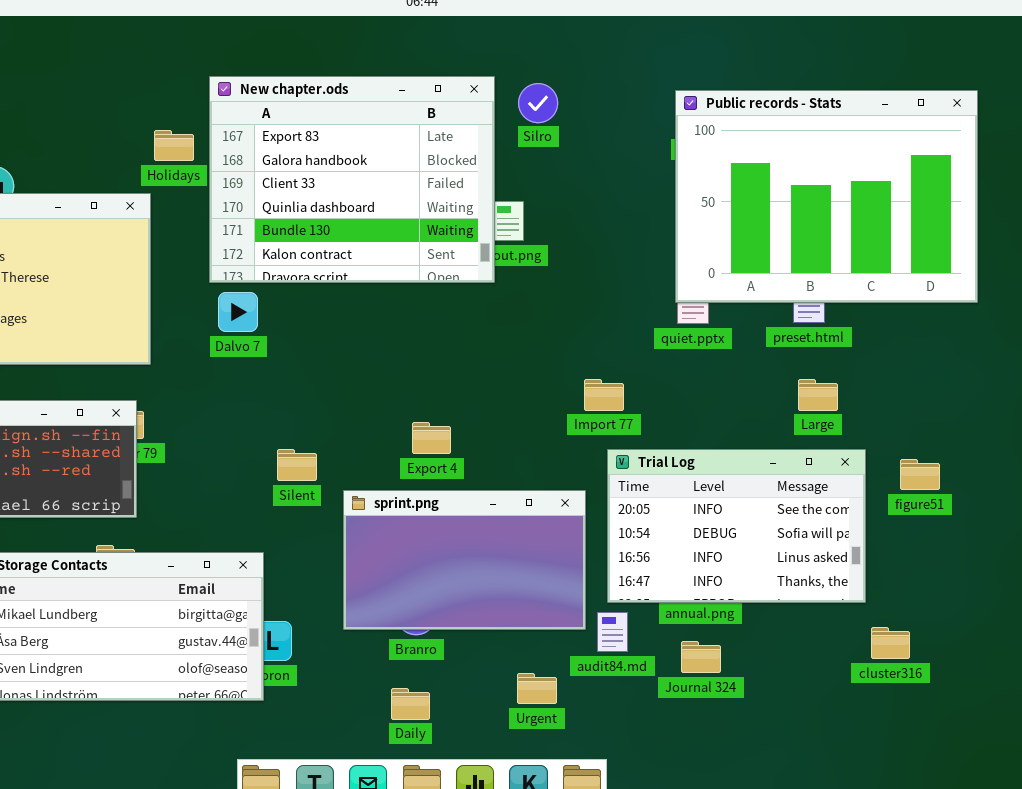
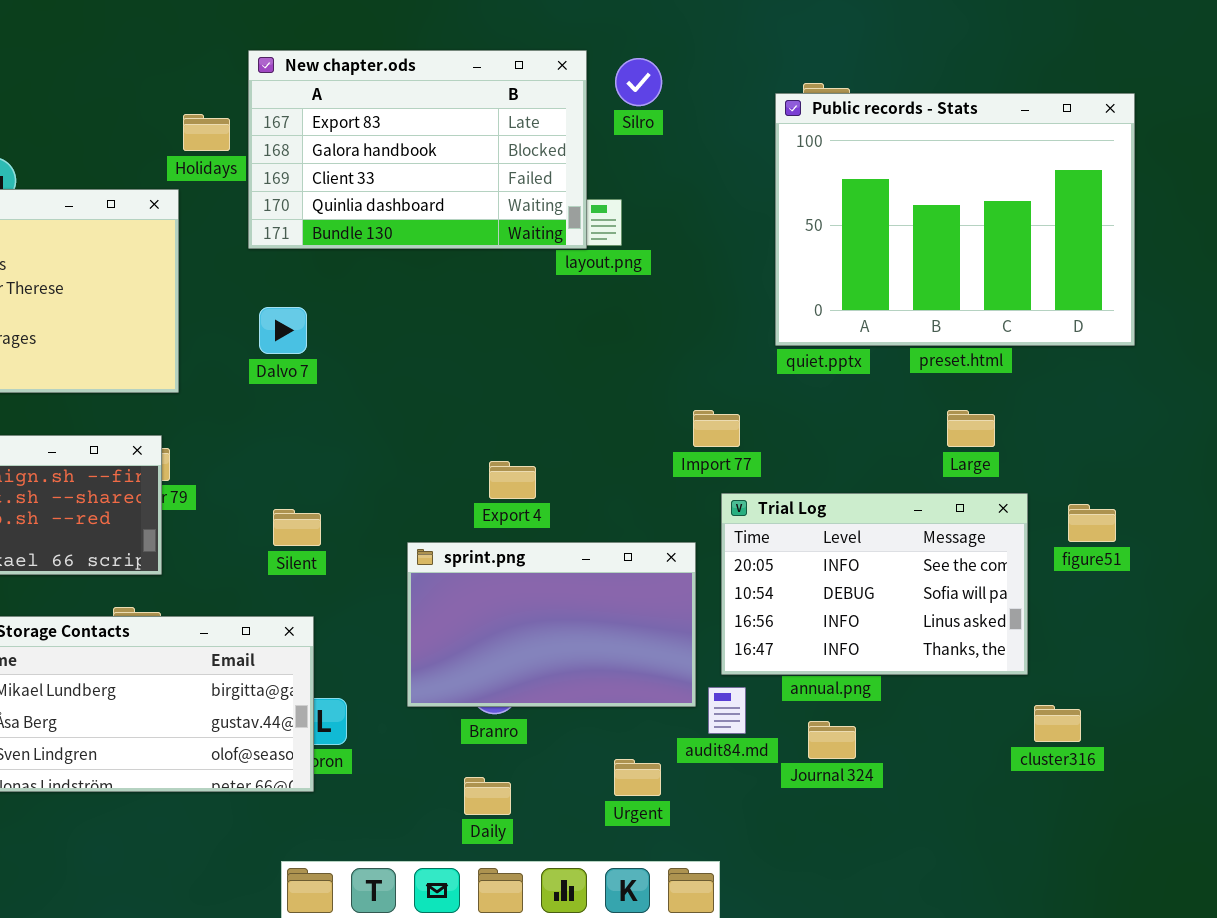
New chapter.ods: [209,76,495,283] -> [248,50,587,249], resized
Public records - Stats: [675,90,978,303] -> [775,93,1135,346], moved
Silent: [277,449,317,481] -> [273,509,321,546], moved

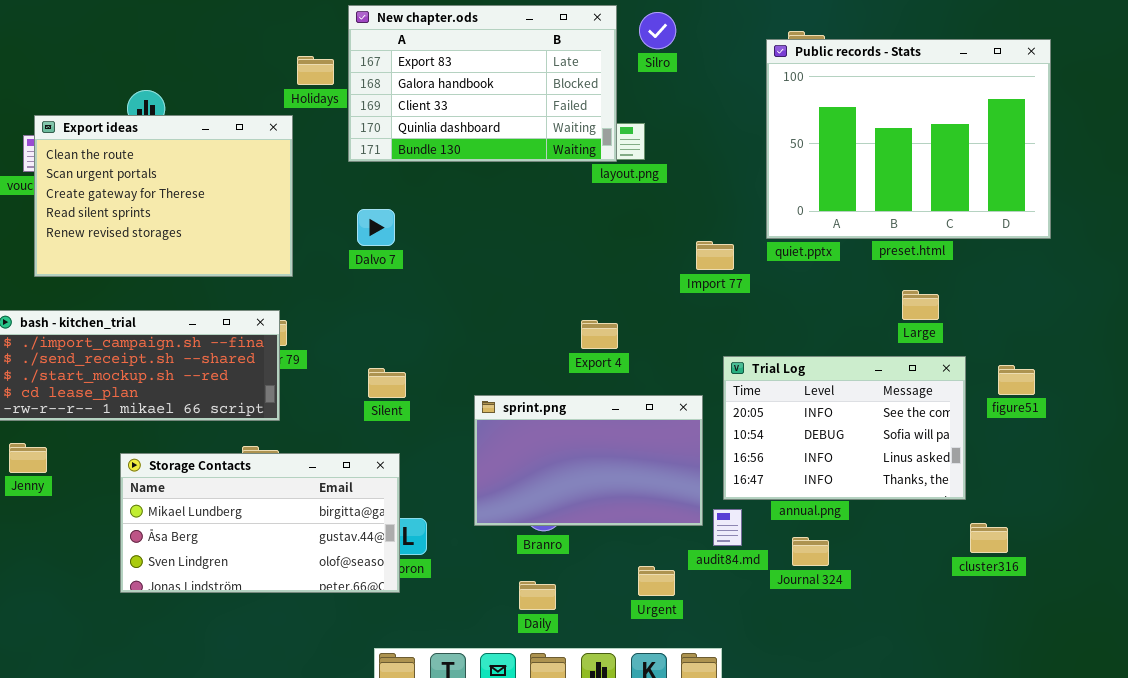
Import 77: [693,410,740,447] -> [696,241,734,270], moved
Export 4: [489,461,536,499] -> [581,320,618,349], moved

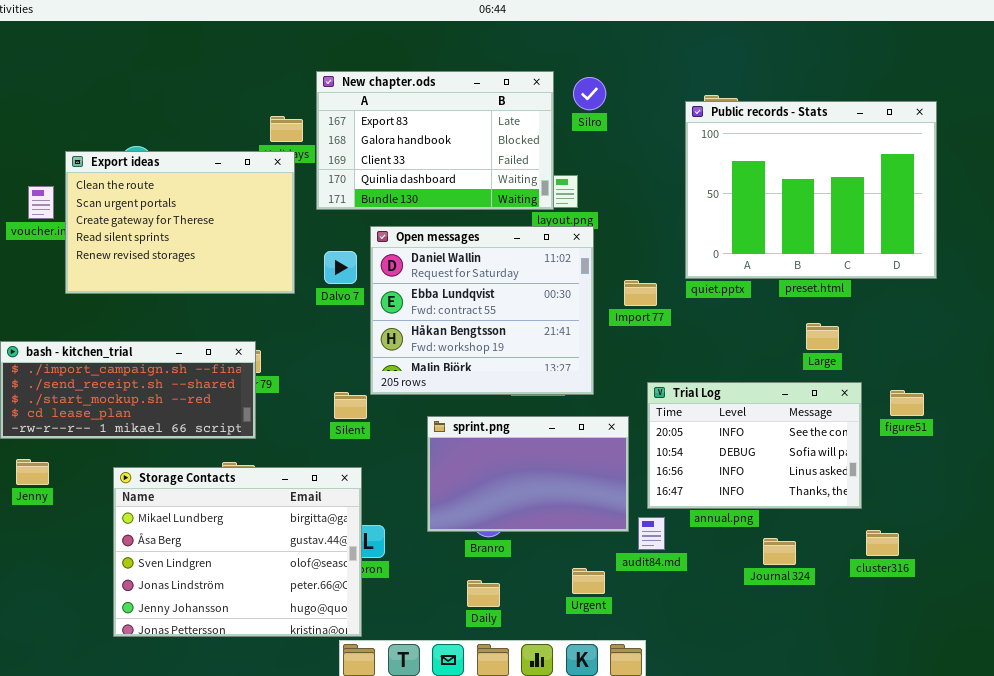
Export ideas: [34,115,293,277] -> [65,151,295,294], moved
Open messages: none -> [370,226,594,395], opened
Storage Contacts: [120,453,400,593] -> [113,467,362,637], resized
Journal 324: [792,537,829,566] -> [763,538,796,565], moved

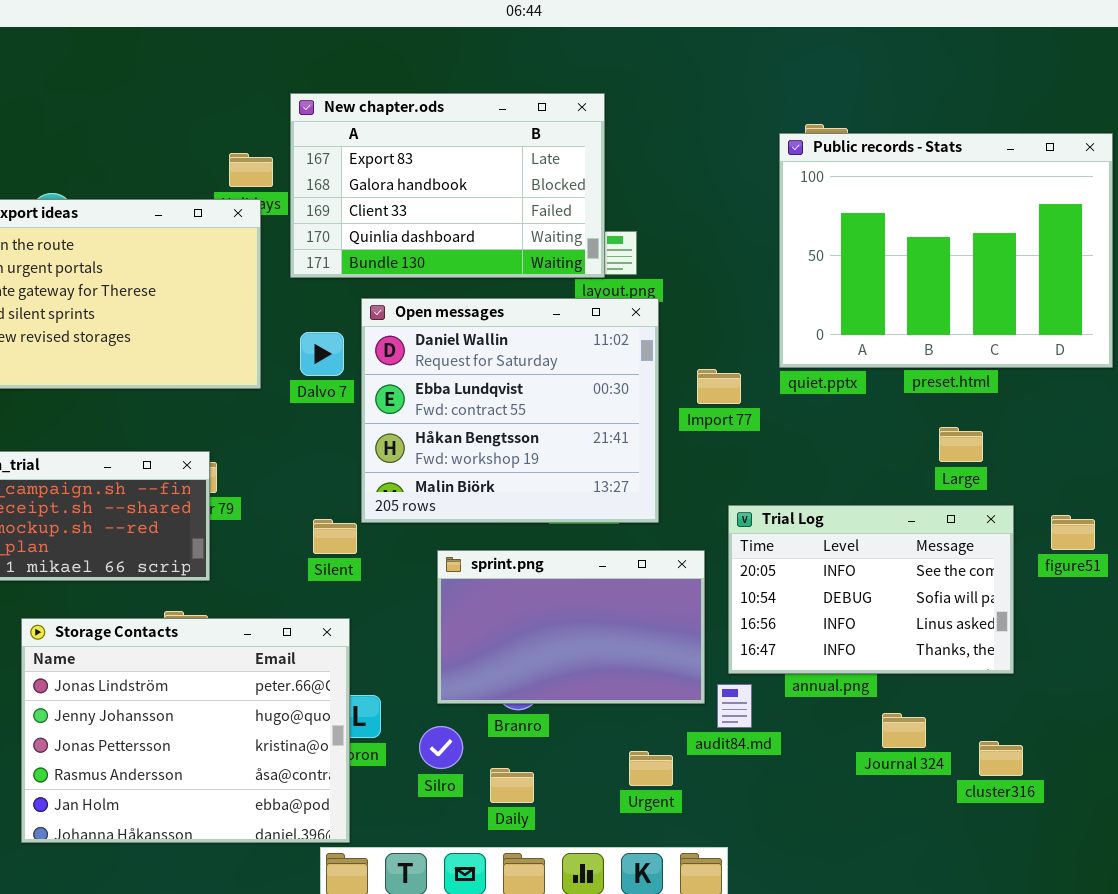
Silro: [573,77,606,110] -> [419,726,463,769], moved
Storage Contacts: [113,467,362,637] -> [21,618,350,843], scrolled down 3 rows
cluster316: [866,530,899,556] -> [979,741,1023,776], moved

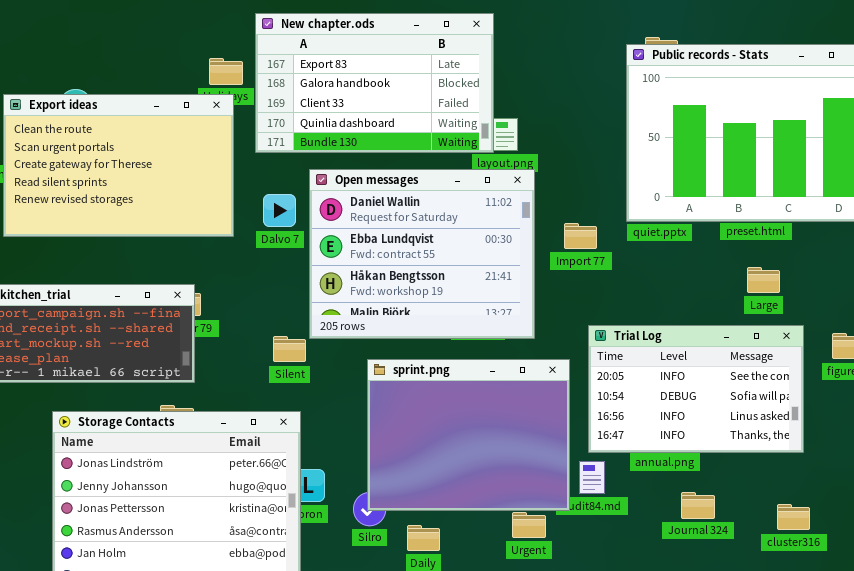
sprint.png: [437,550,705,704] -> [367,359,570,511], resized
Journal 324: [882,713,926,748] -> [681,492,715,519], moved

